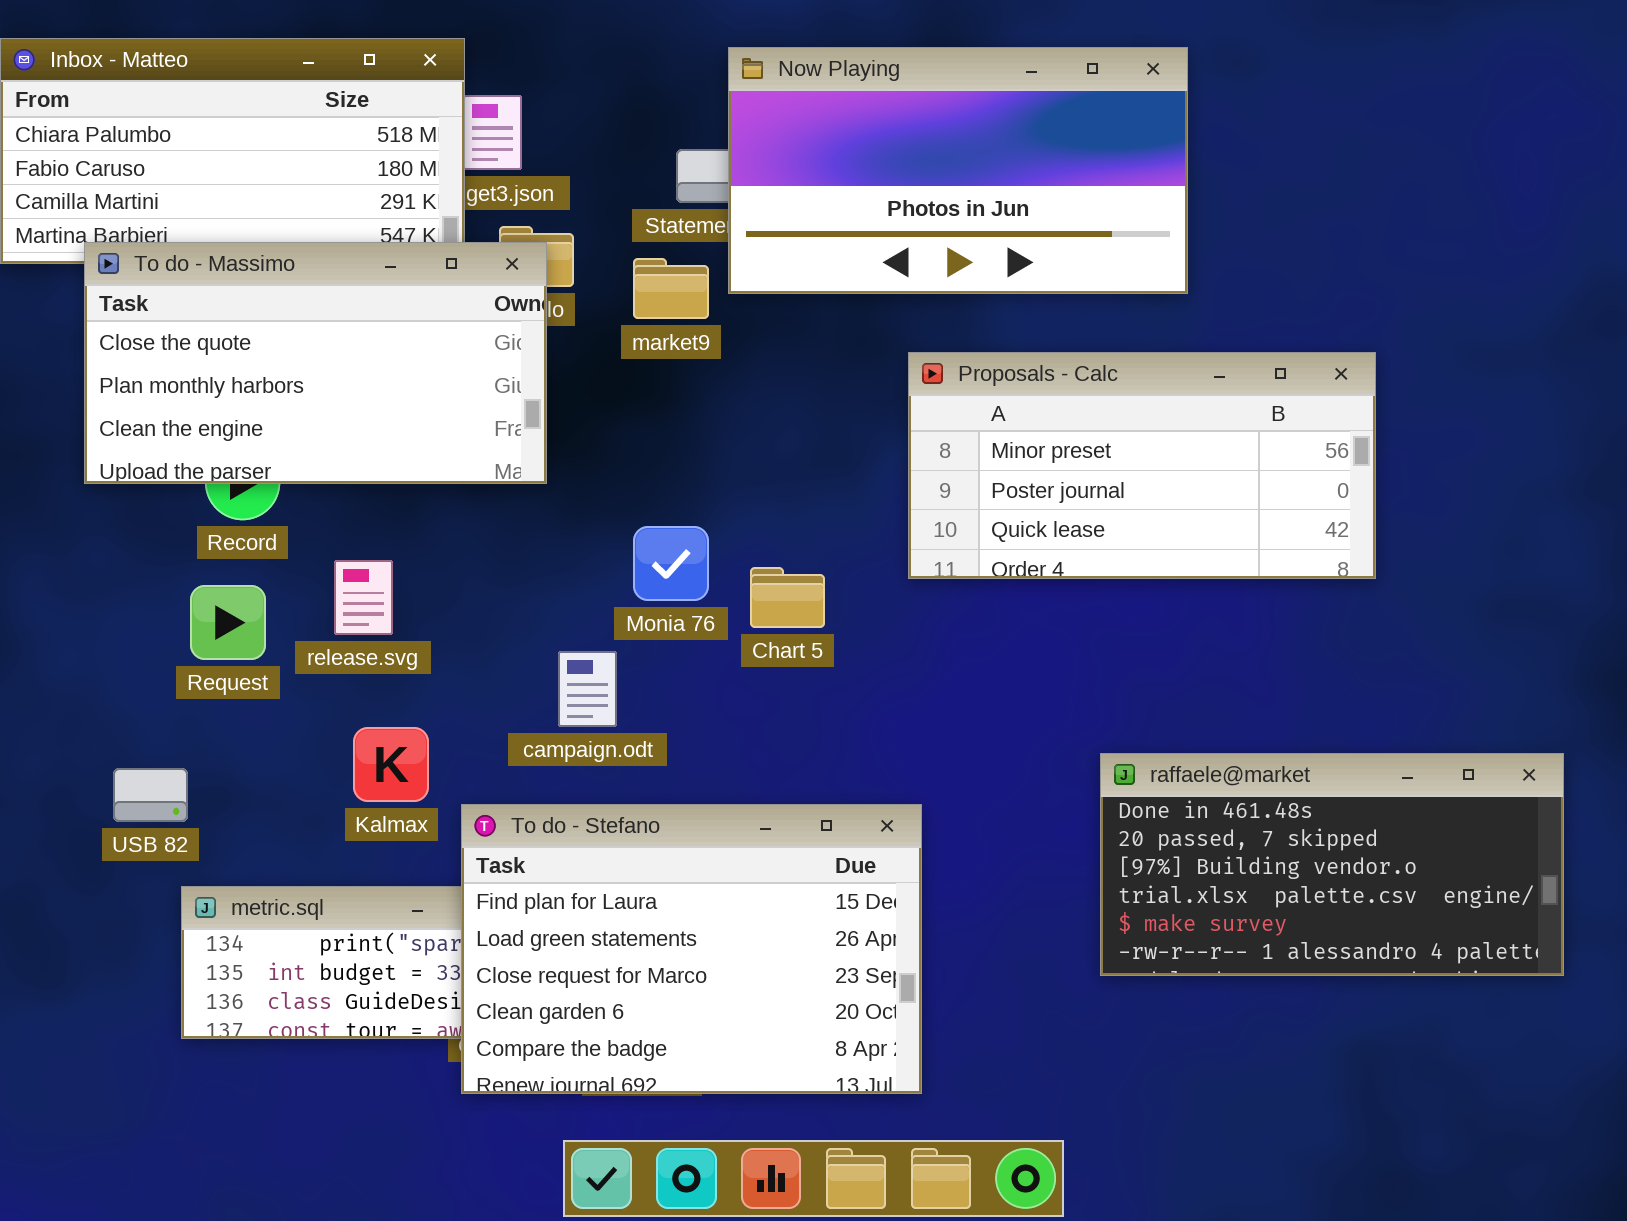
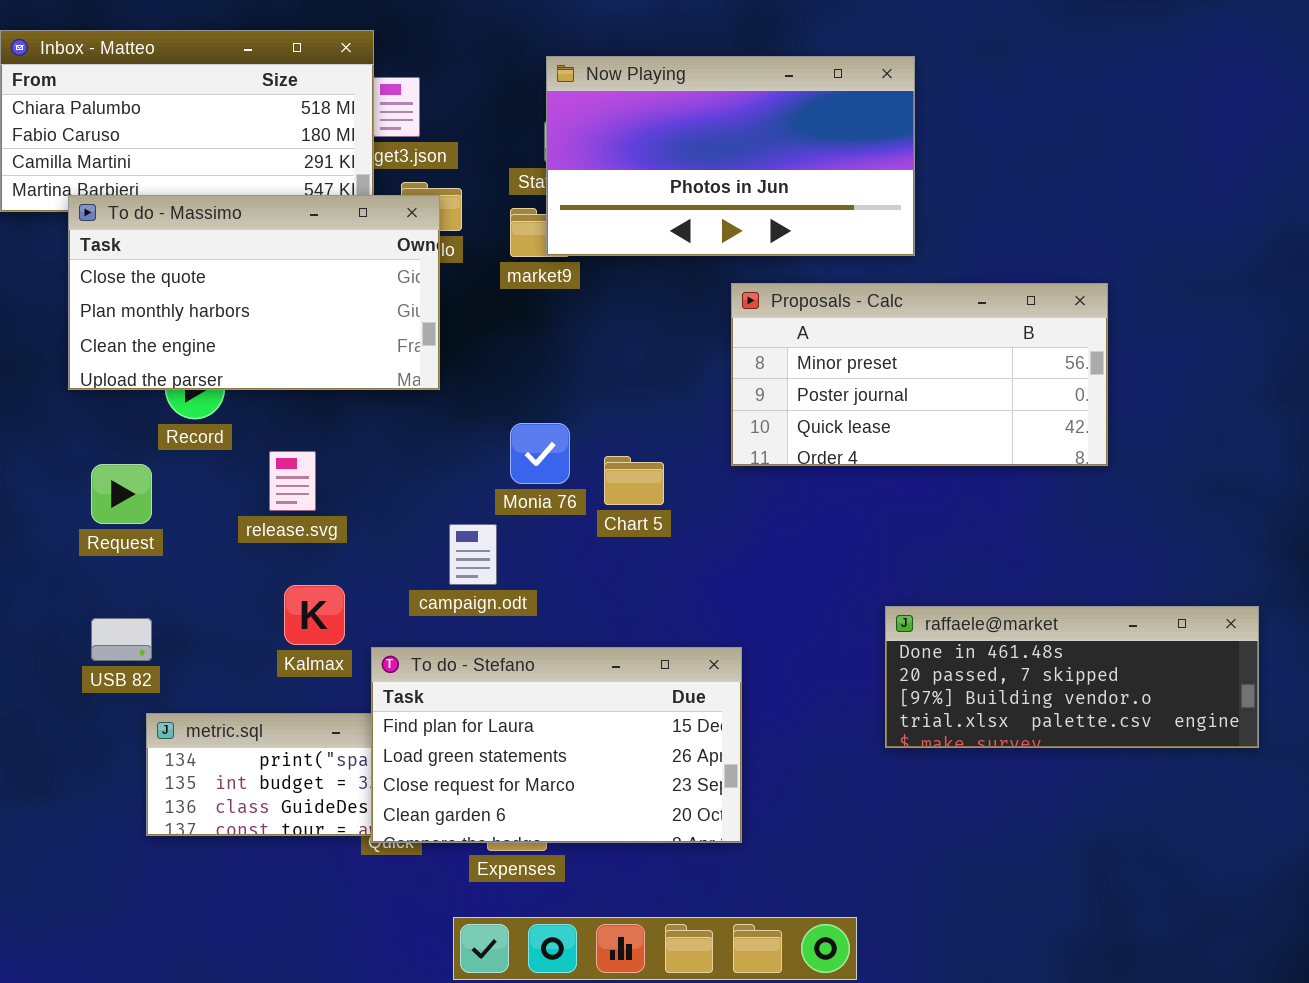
Now Playing: [728,47,1188,294] -> [546,56,915,256], moved
Request: [190,585,266,660] -> [91,464,152,524], moved
raffaele@market: [1100,753,1564,976] -> [885,606,1259,748], resized
To do - Stefano: [461,804,922,1094] -> [371,647,742,843], resized

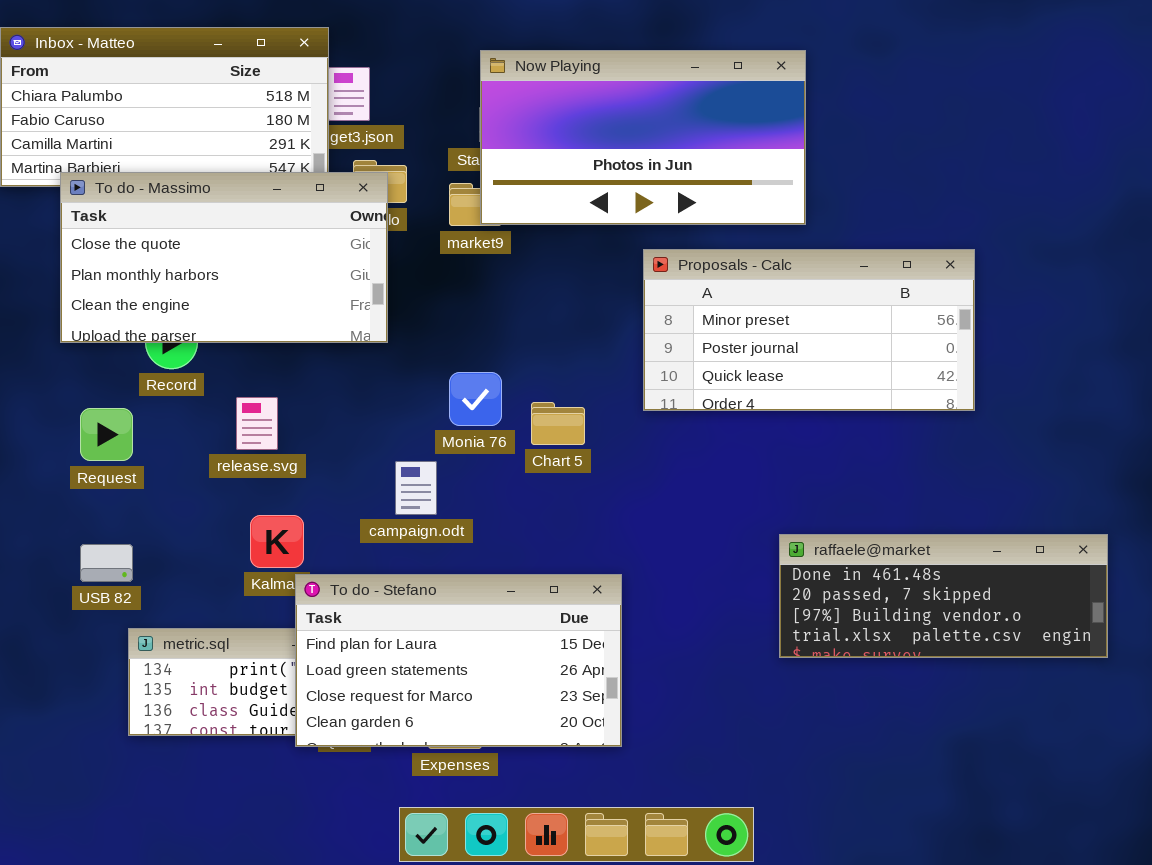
To do - Stefano: [371,647,742,843] -> [295,574,622,747], moved

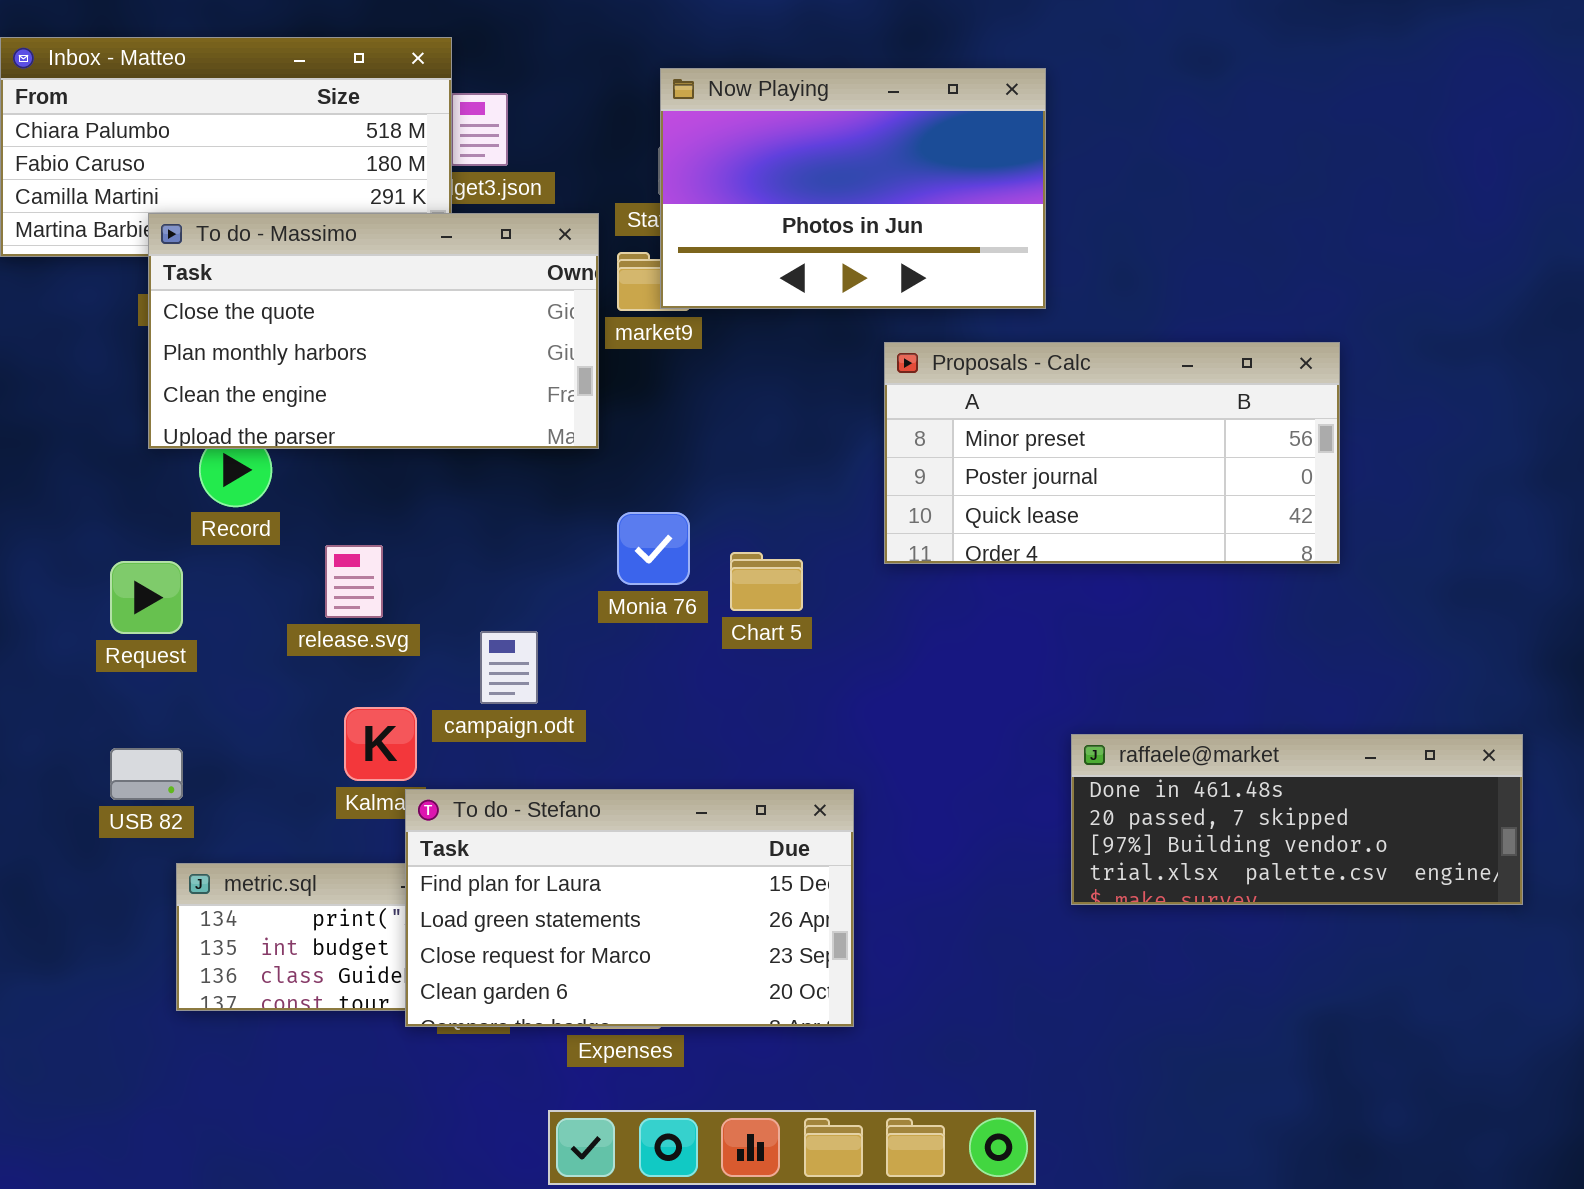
Now Playing: [480,50,806,225] -> [660,68,1046,309], resized
To do - Massimo: [60,172,388,343] -> [148,213,599,449], moved
campaign.odt: [395,461,437,515] -> [480,631,538,704], moved

